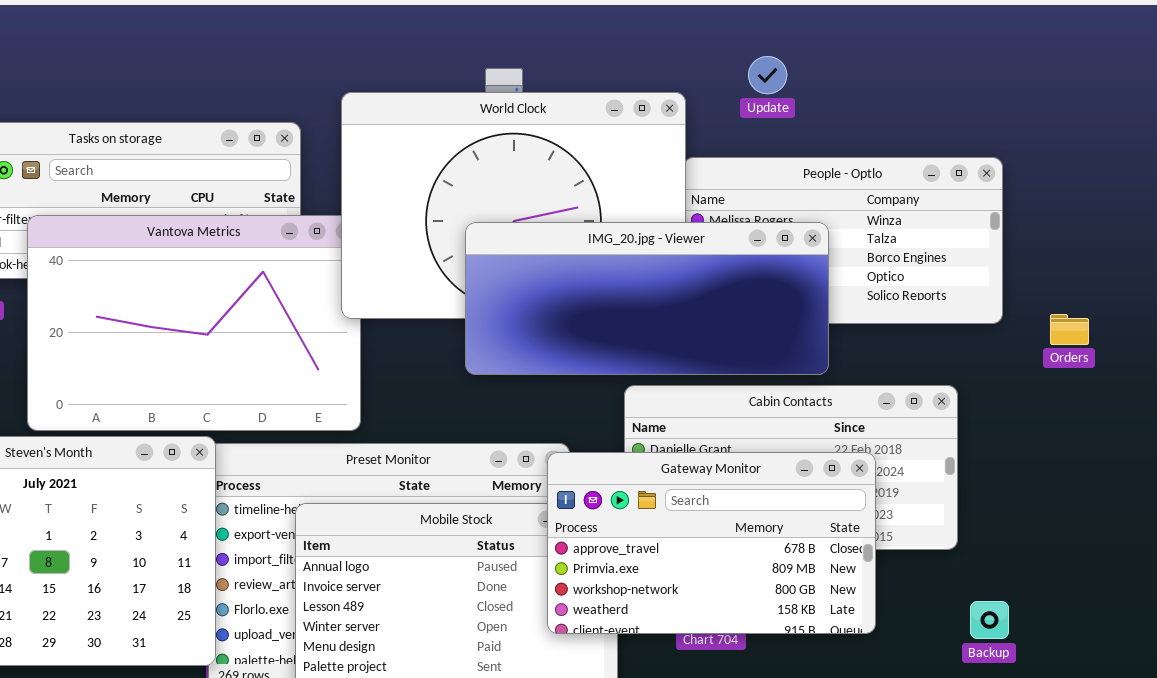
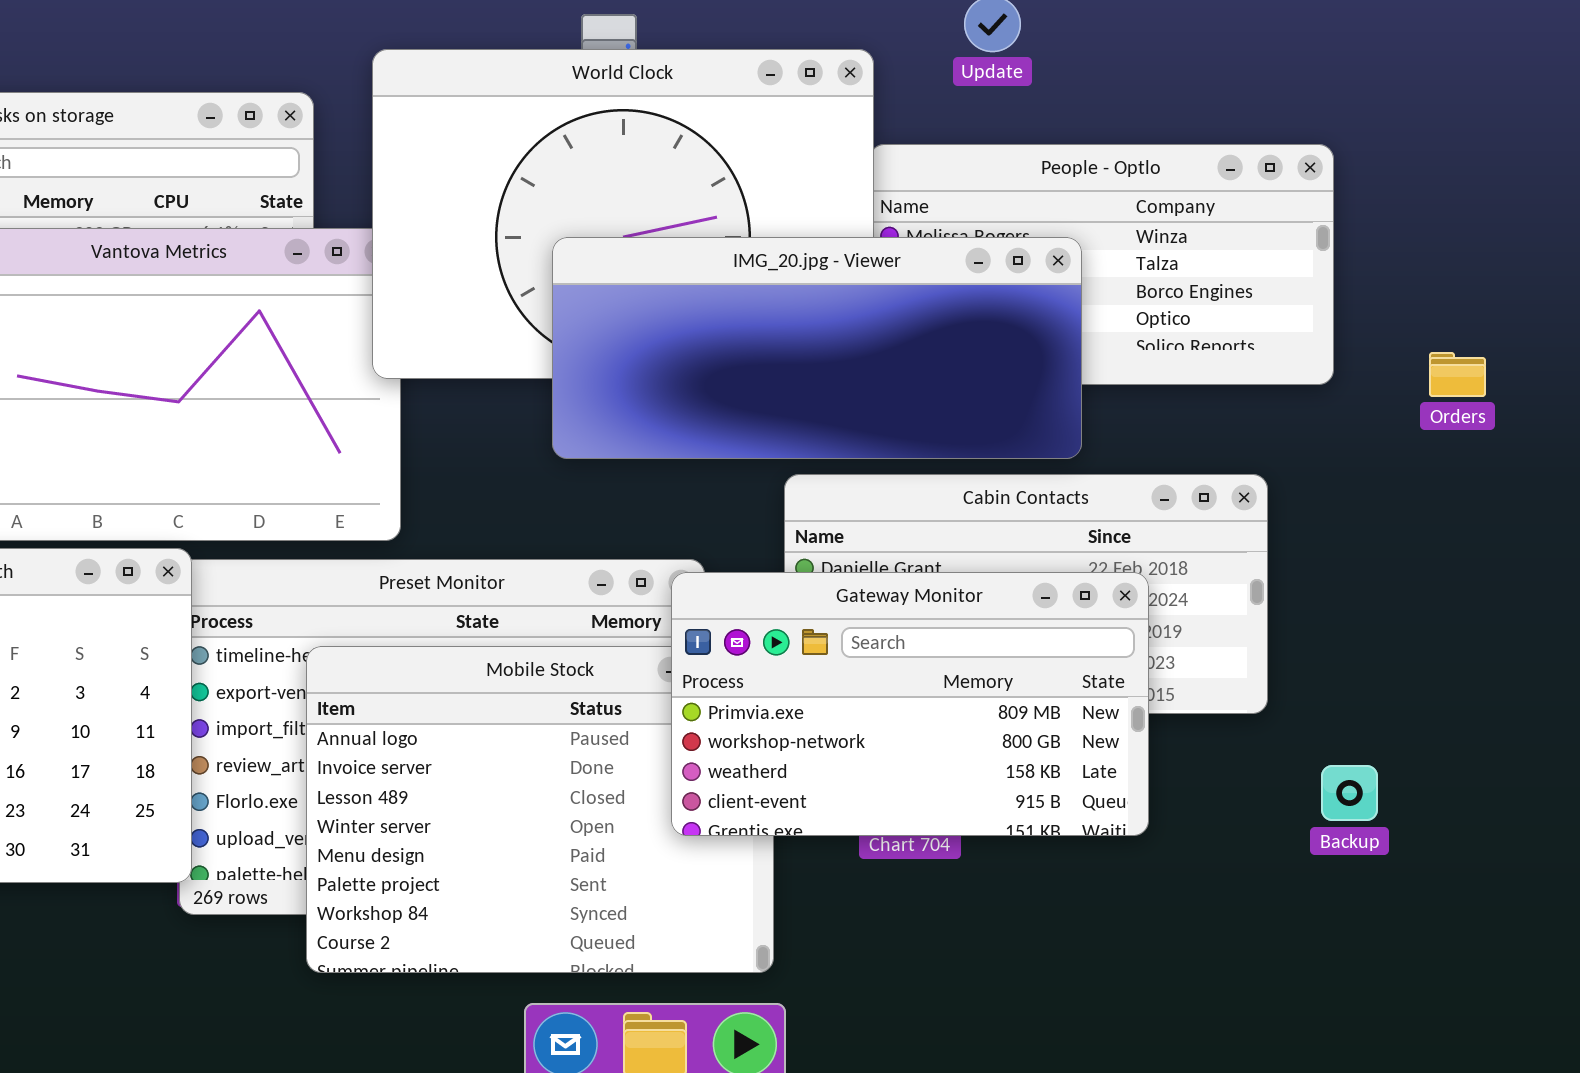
Orders: [1050,314,1089,345] -> [1429,352,1486,397], moved
Gateway Monitor: [547,452,876,634] -> [671,572,1149,836], scrolled down 1 row
Backup: [970,601,1009,639] -> [1321,765,1378,821], moved

